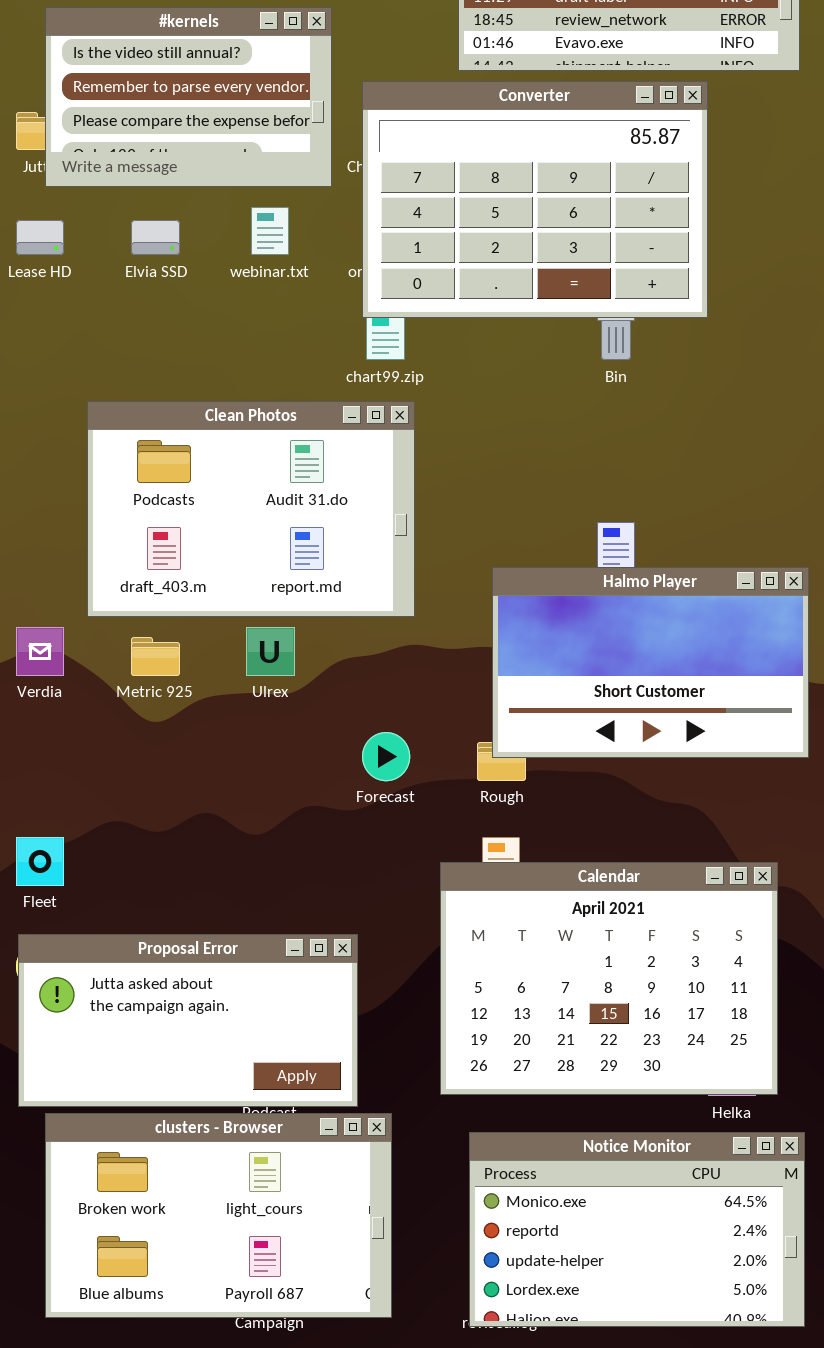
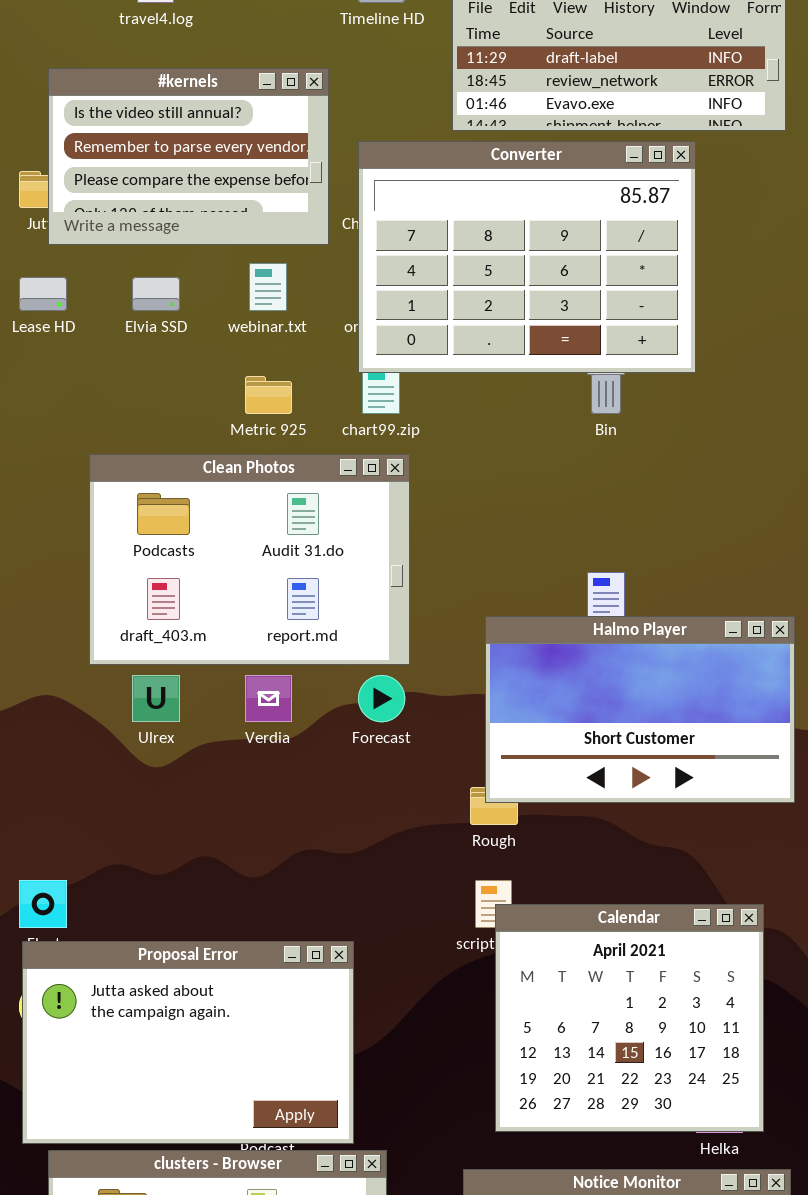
Verdia: [16,627,64,676] -> [245,675,292,722], moved
Ulrex: [246,627,295,676] -> [132,675,180,722], moved
Metric 925: [131,637,180,676] -> [245,376,292,414], moved
Forecast: [362,732,410,781] -> [358,675,405,722], moved
Calendar: [440,862,778,1095] -> [495,904,764,1132], resized
Proposal Error: [18,934,358,1107] -> [22,941,354,1144], resized

